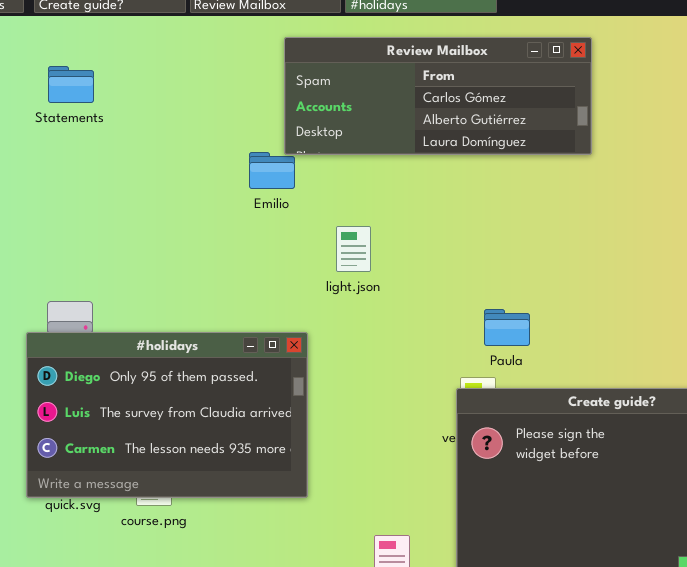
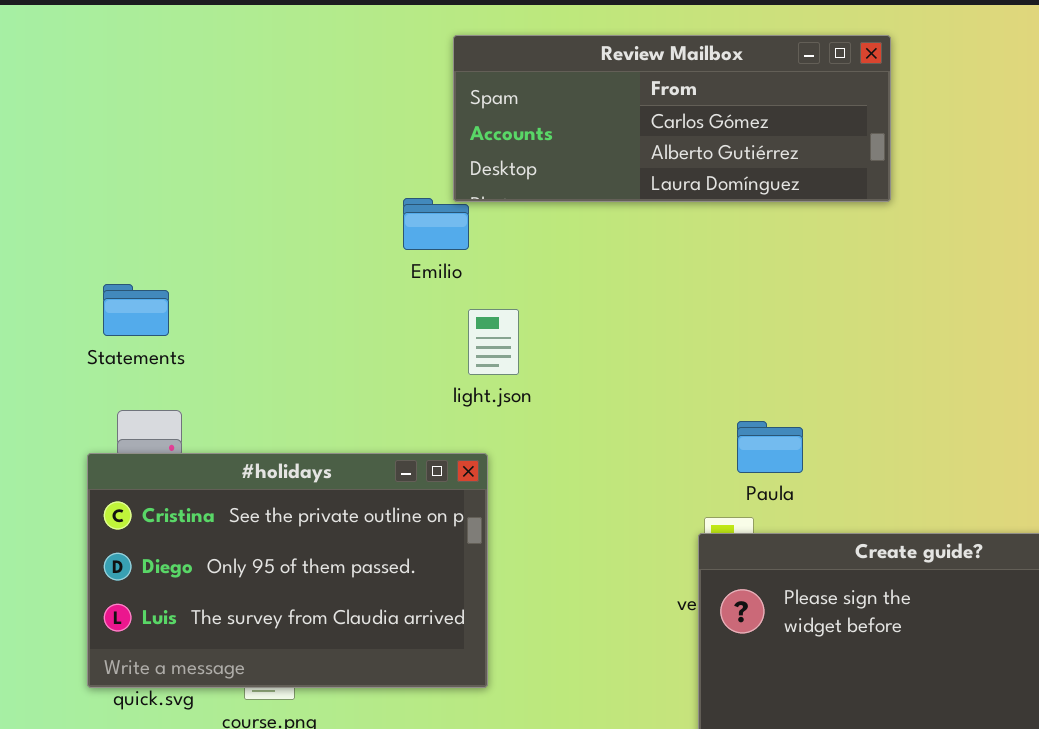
Statements: [48,66,94,103] -> [103,284,169,336], moved
light.json: [336,226,371,272] -> [468,309,519,375], moved
#holidays: [26,332,308,498] -> [87,453,488,688], scrolled up 1 row

